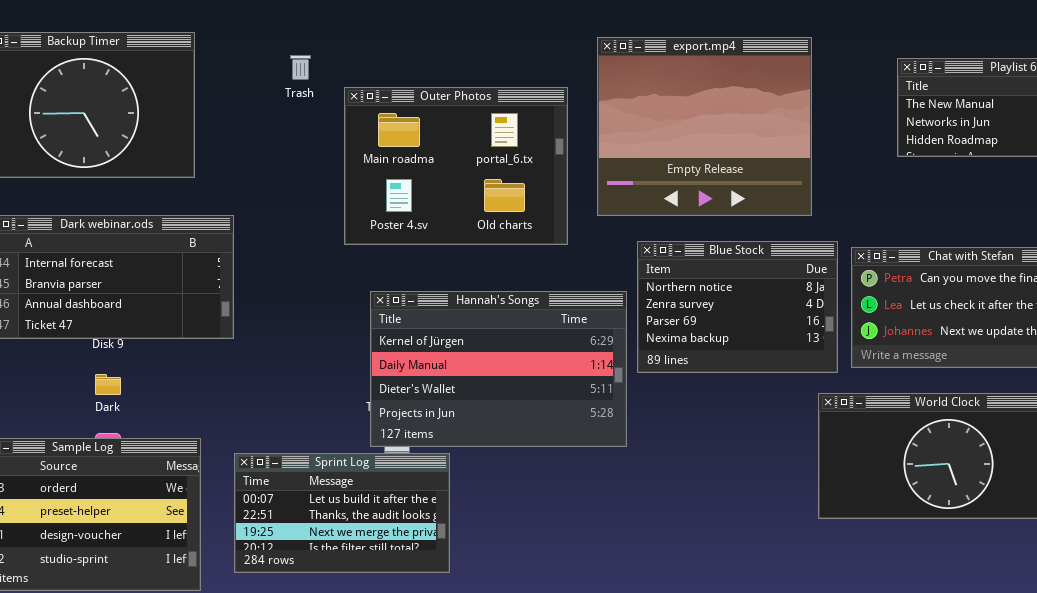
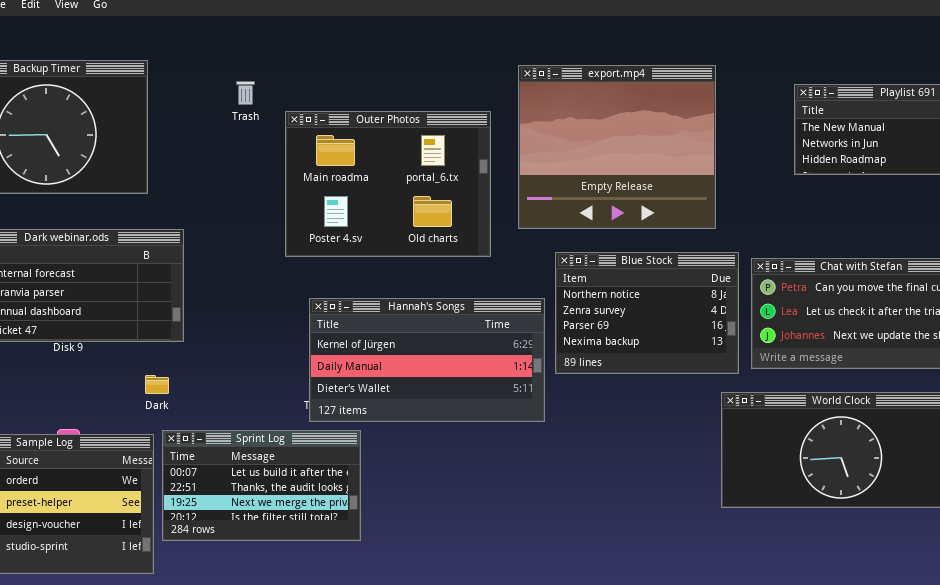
Hannah's Songs: [370,291,627,447] -> [309,298,545,422], resized
Dark: [95,374,121,395] -> [145,375,169,394], moved
Sprint Log: [234,453,450,573] -> [162,430,361,541], moved

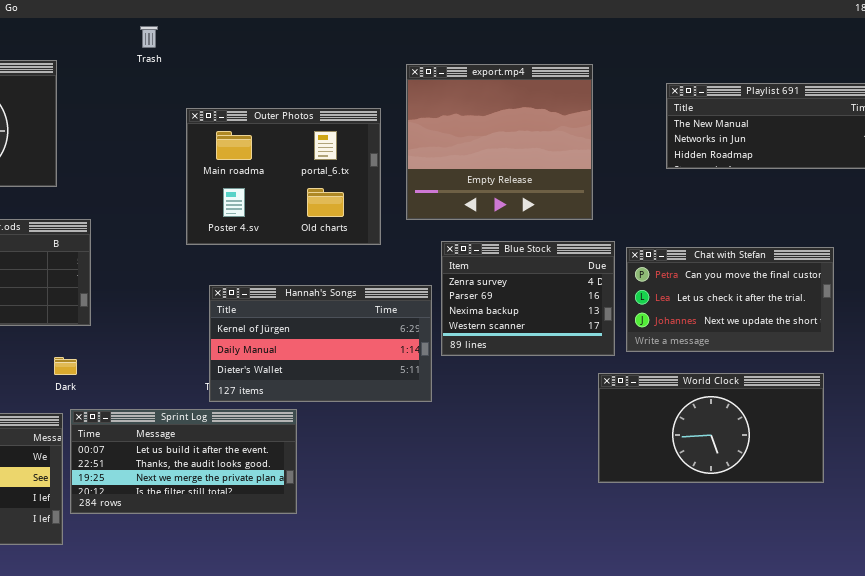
Trash: [236,81,255,105] -> [140,26,158,48], moved
Blue Stock: [555,252,739,374] -> [441,241,615,356], scrolled down 1 row
Sprint Log: [162,430,361,541] -> [70,409,297,514], resized

